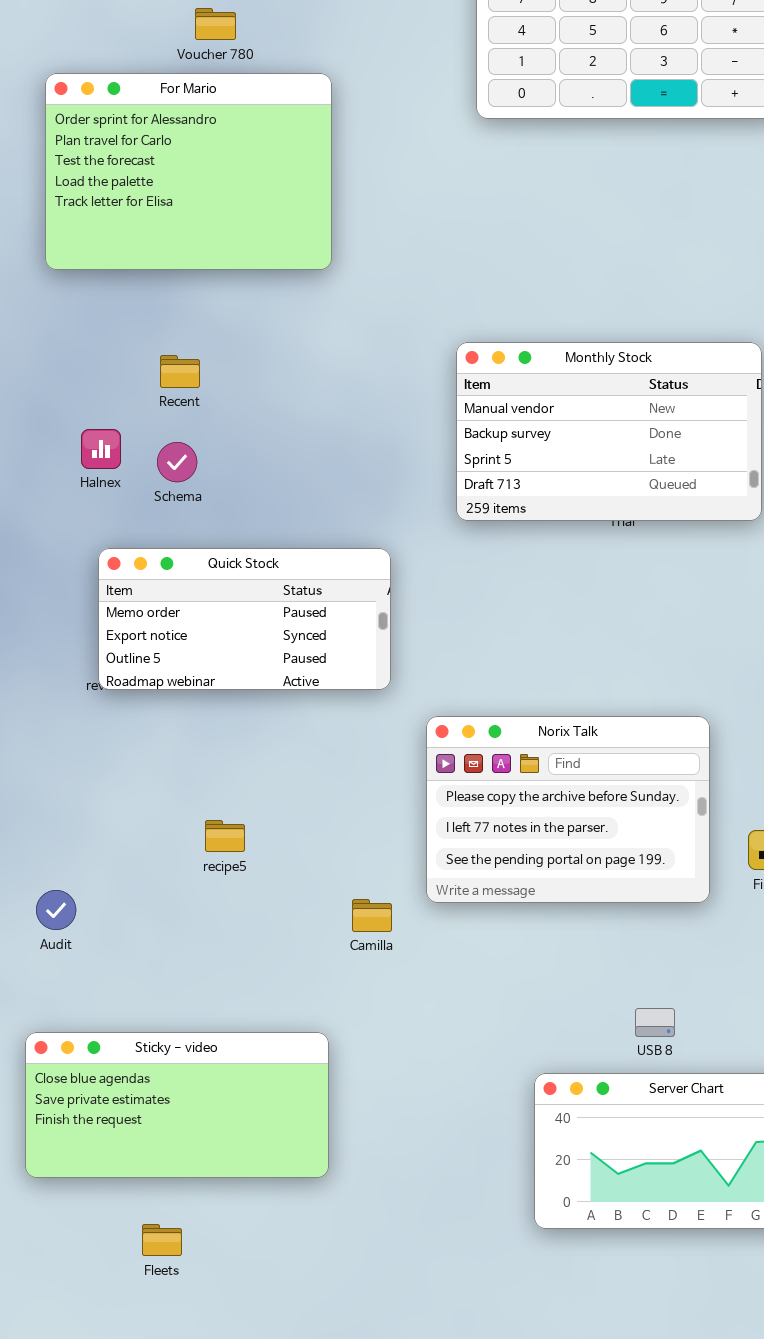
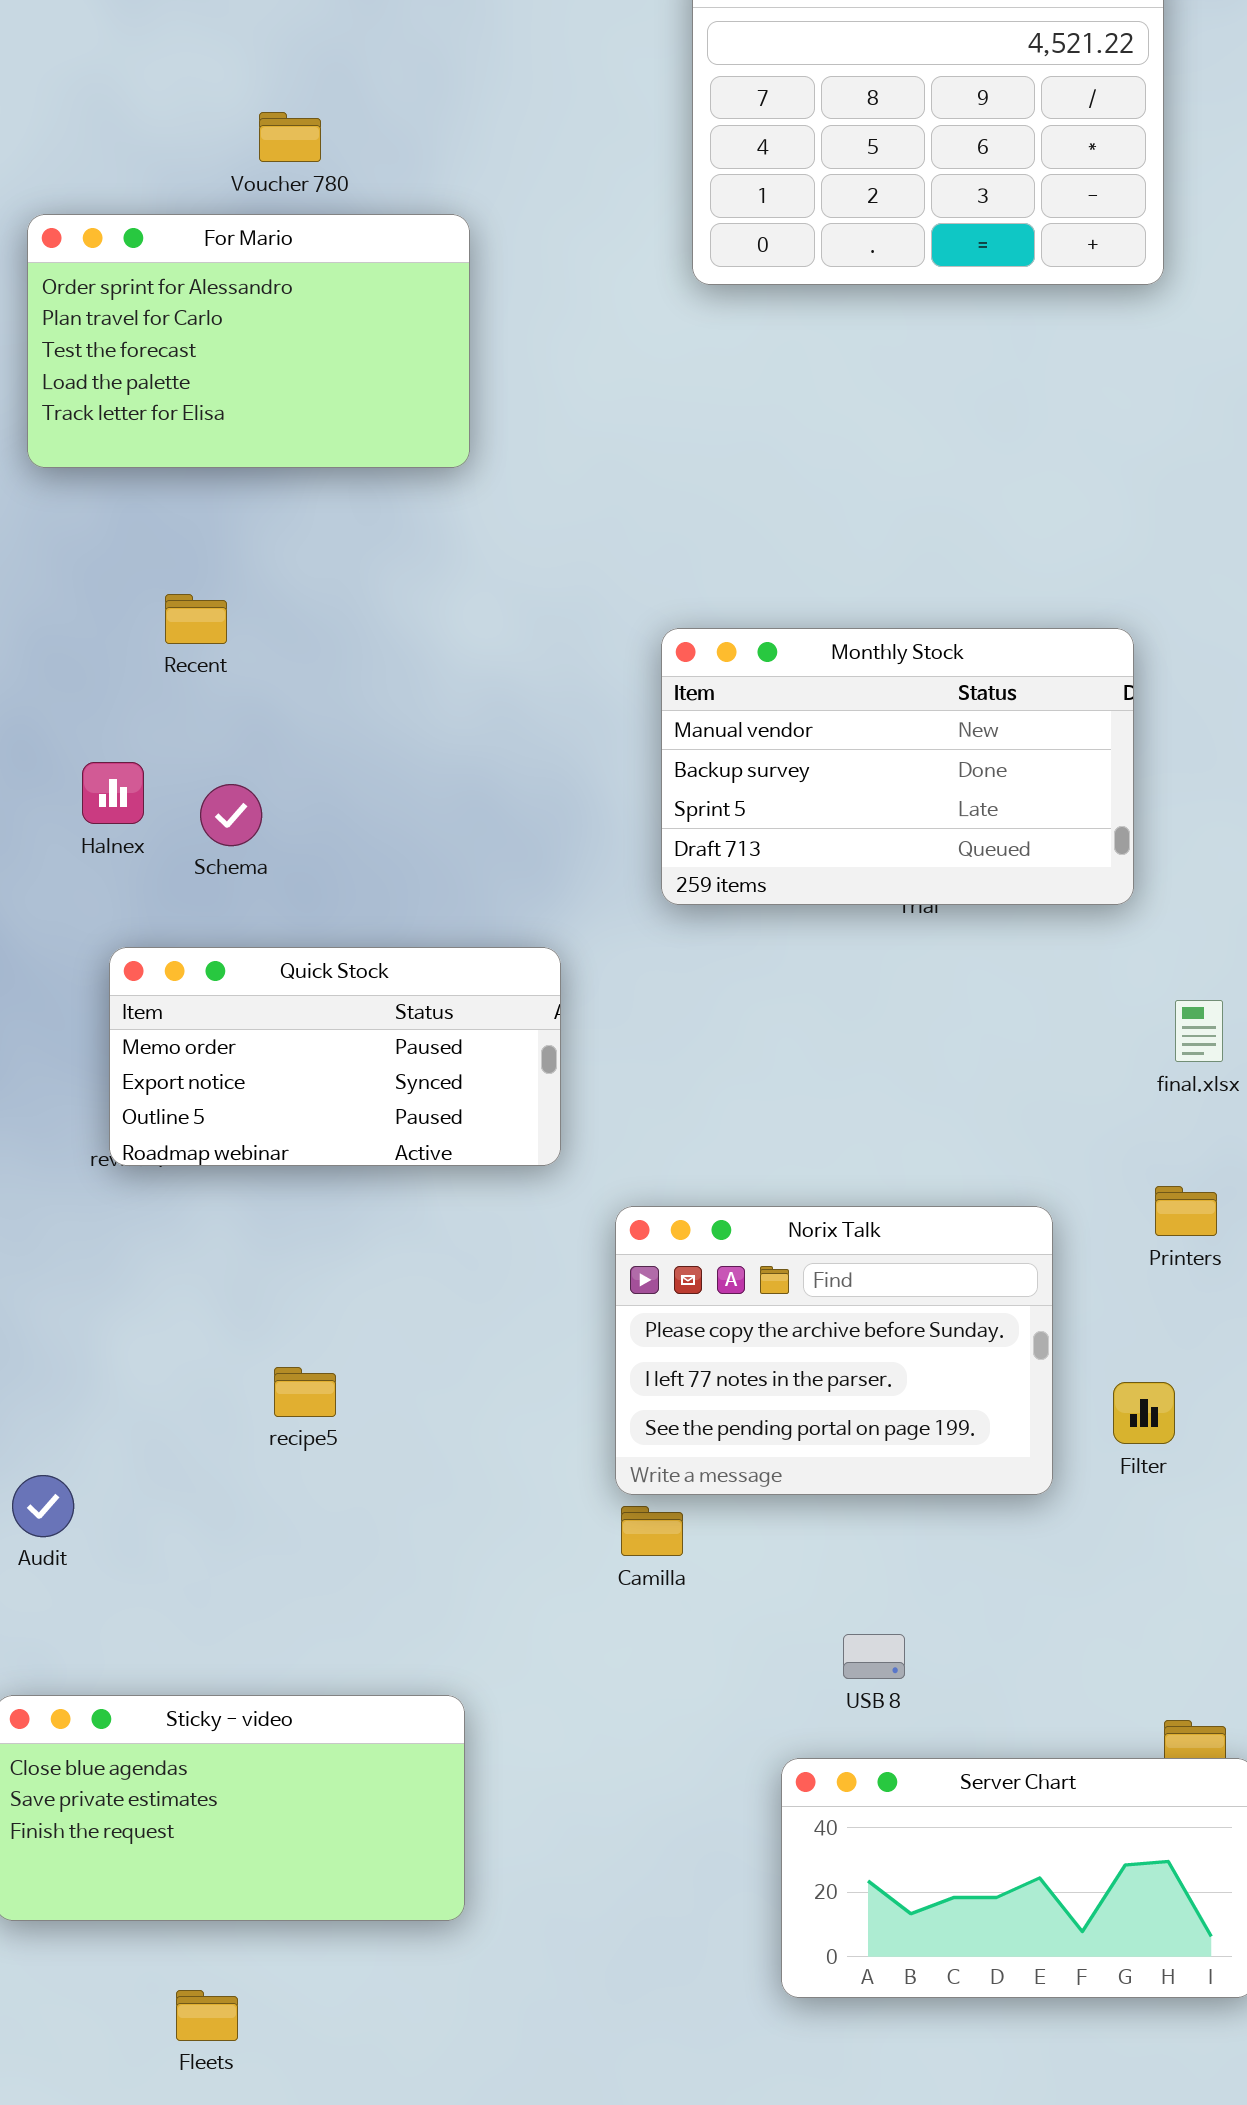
For Mario: [45,73,332,270] -> [27,214,470,468], resized
Recent: [160,355,200,388] -> [165,594,227,644], moved
Camilla: [352,899,392,932] -> [621,1506,683,1556], moved
USB 8: [635,1008,675,1037] -> [843,1634,905,1679], moved

